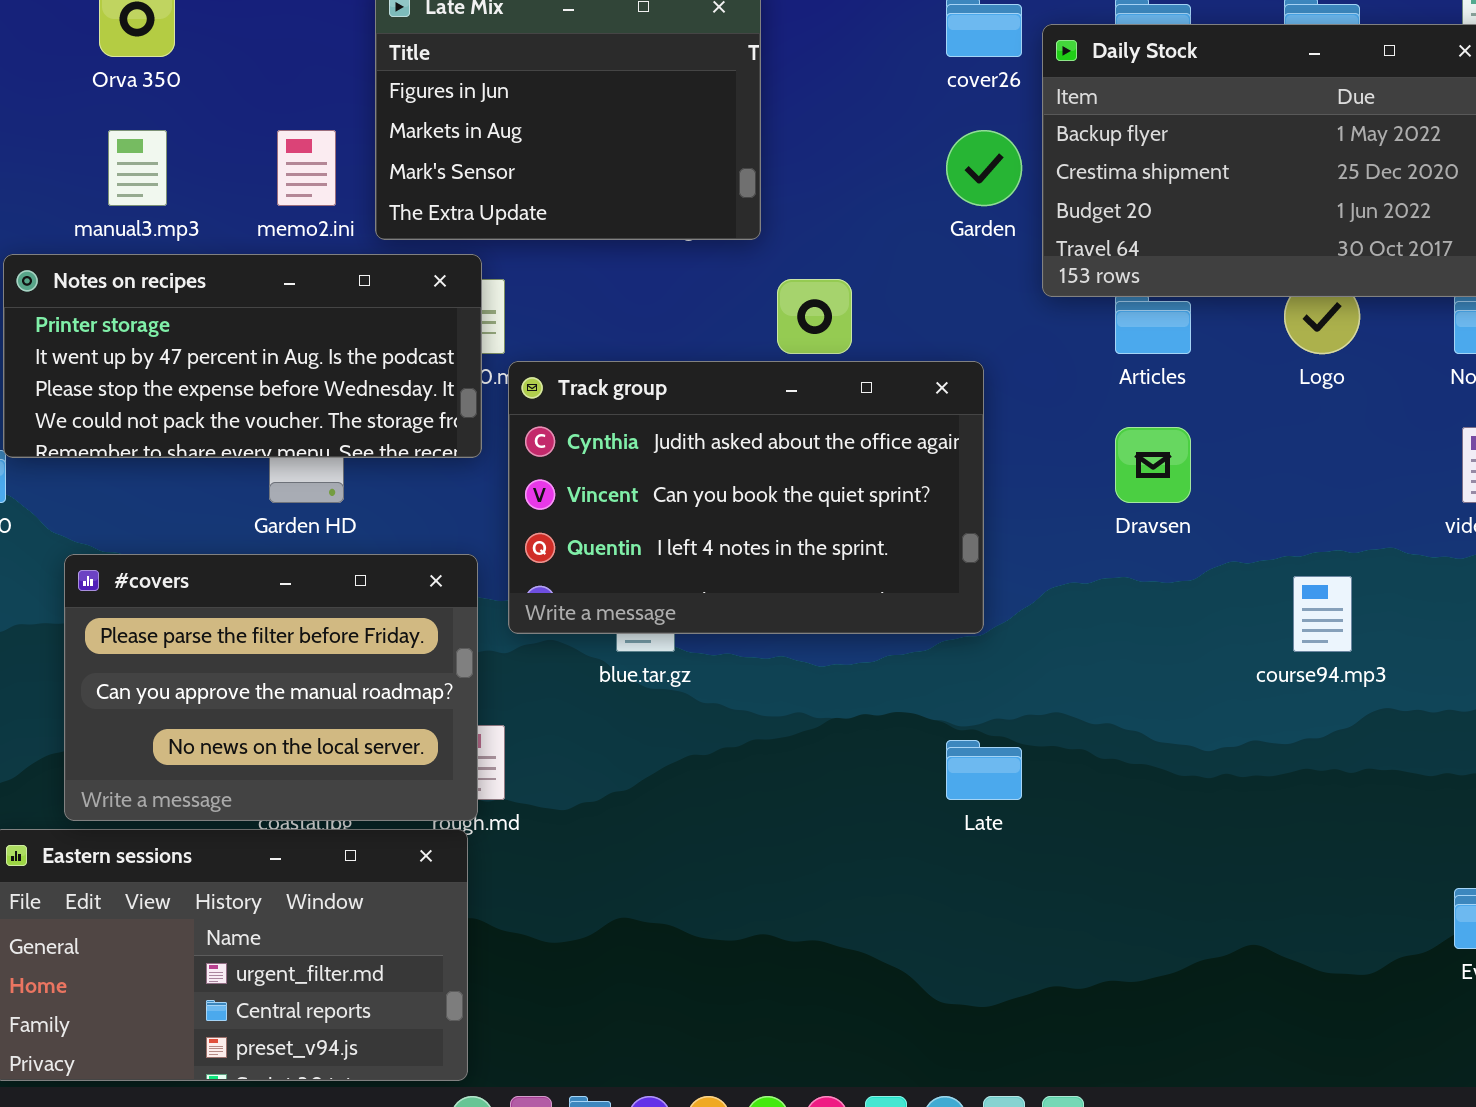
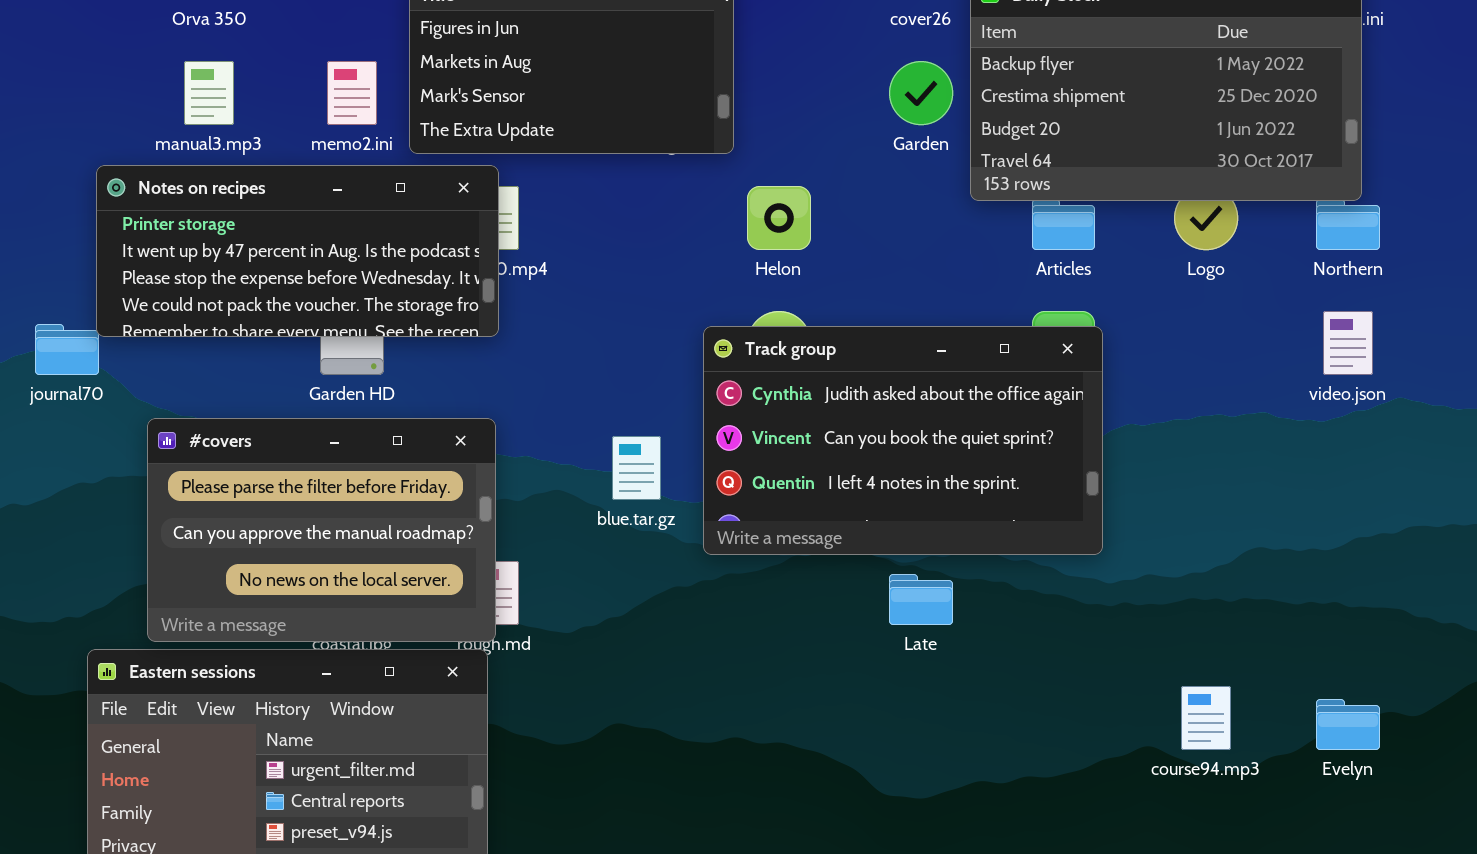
Track group: [508,361,984,634] -> [703,326,1103,555], moved
course94.mp3: [1293,576,1352,652] -> [1181,686,1231,750], moved

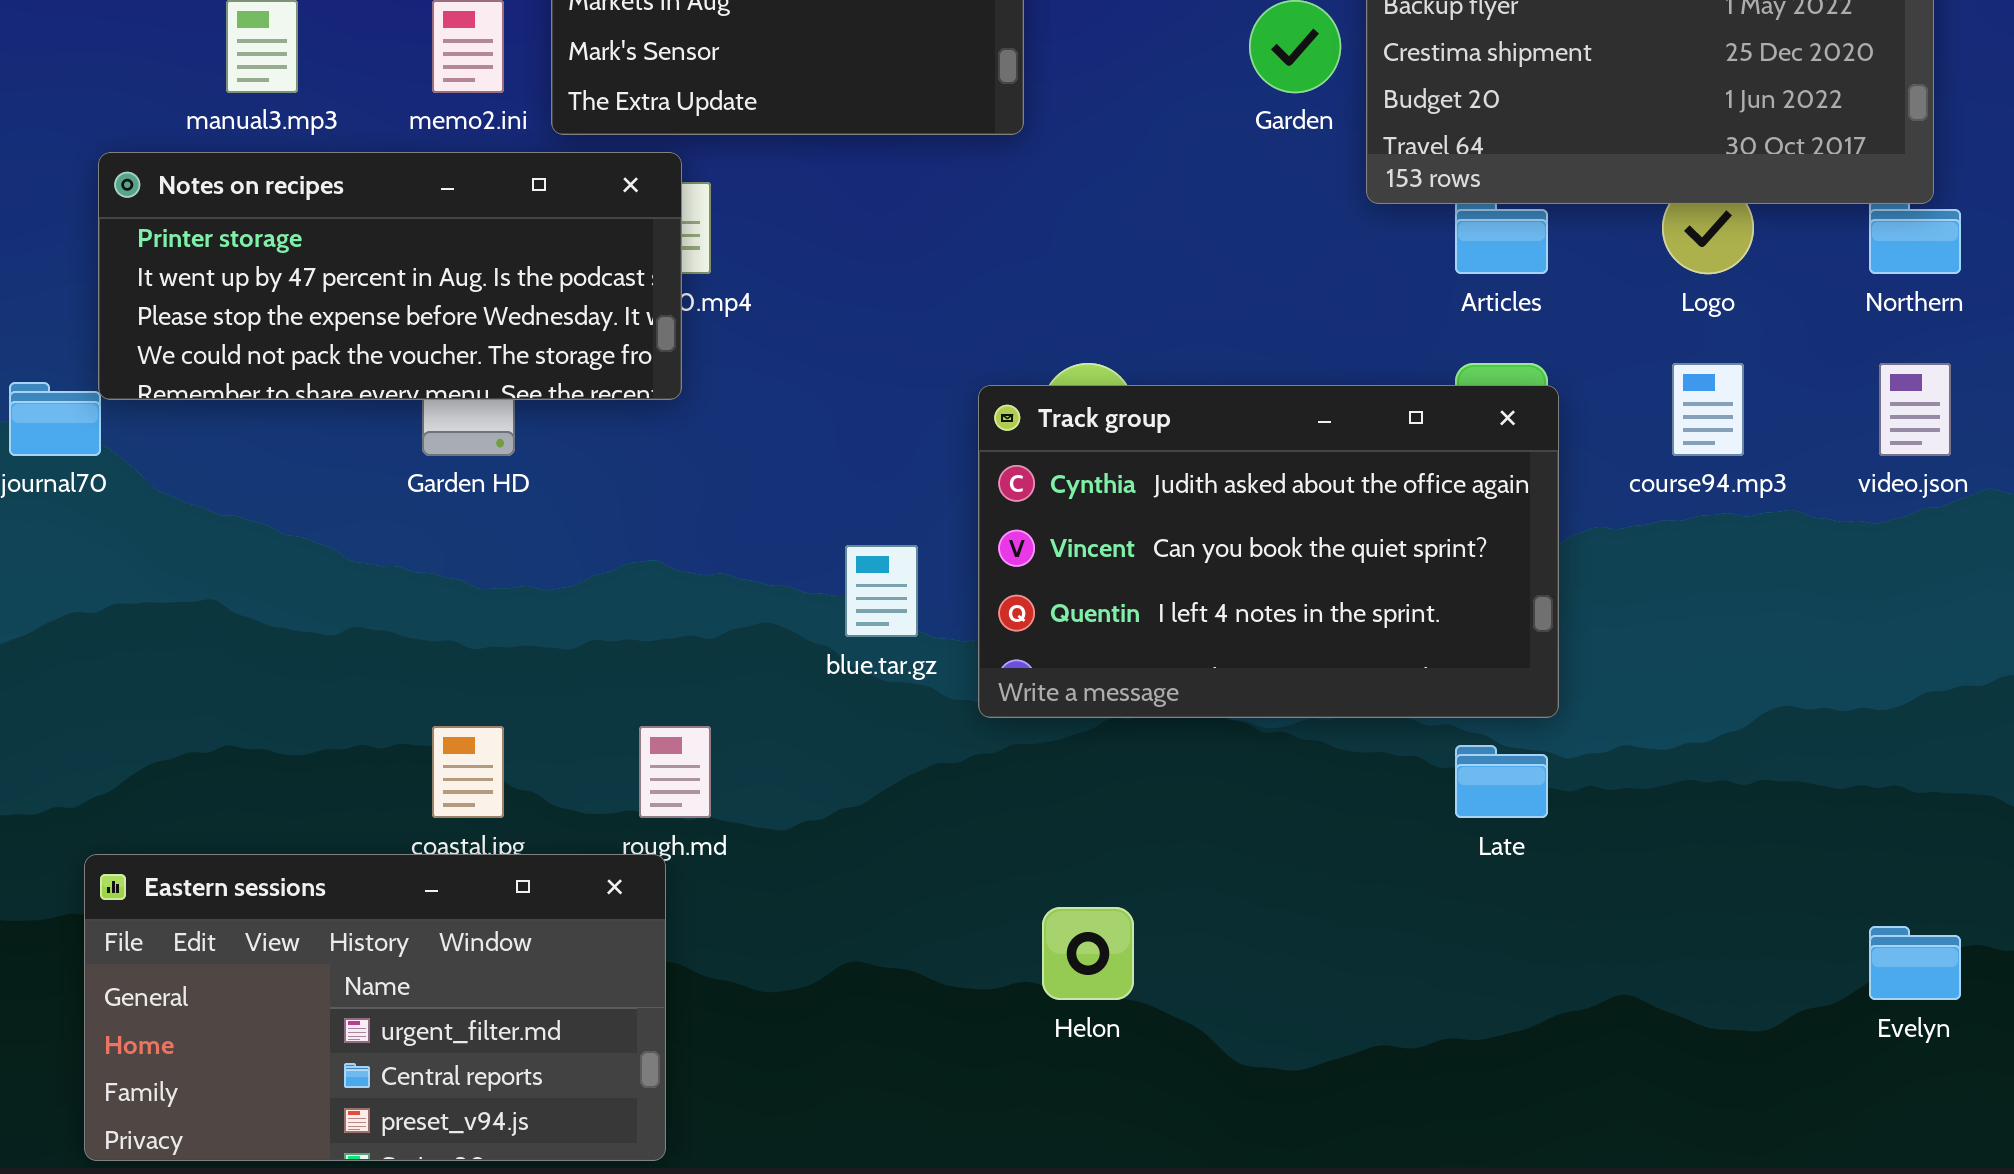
Helon: [747,186,811,250] -> [1042,907,1134,1000], moved
#covers: [147,418,496,642] -> none, closed
Late: [889,574,953,625] -> [1455,745,1548,818], moved
course94.mp3: [1181,686,1231,750] -> [1672,363,1744,456], moved

